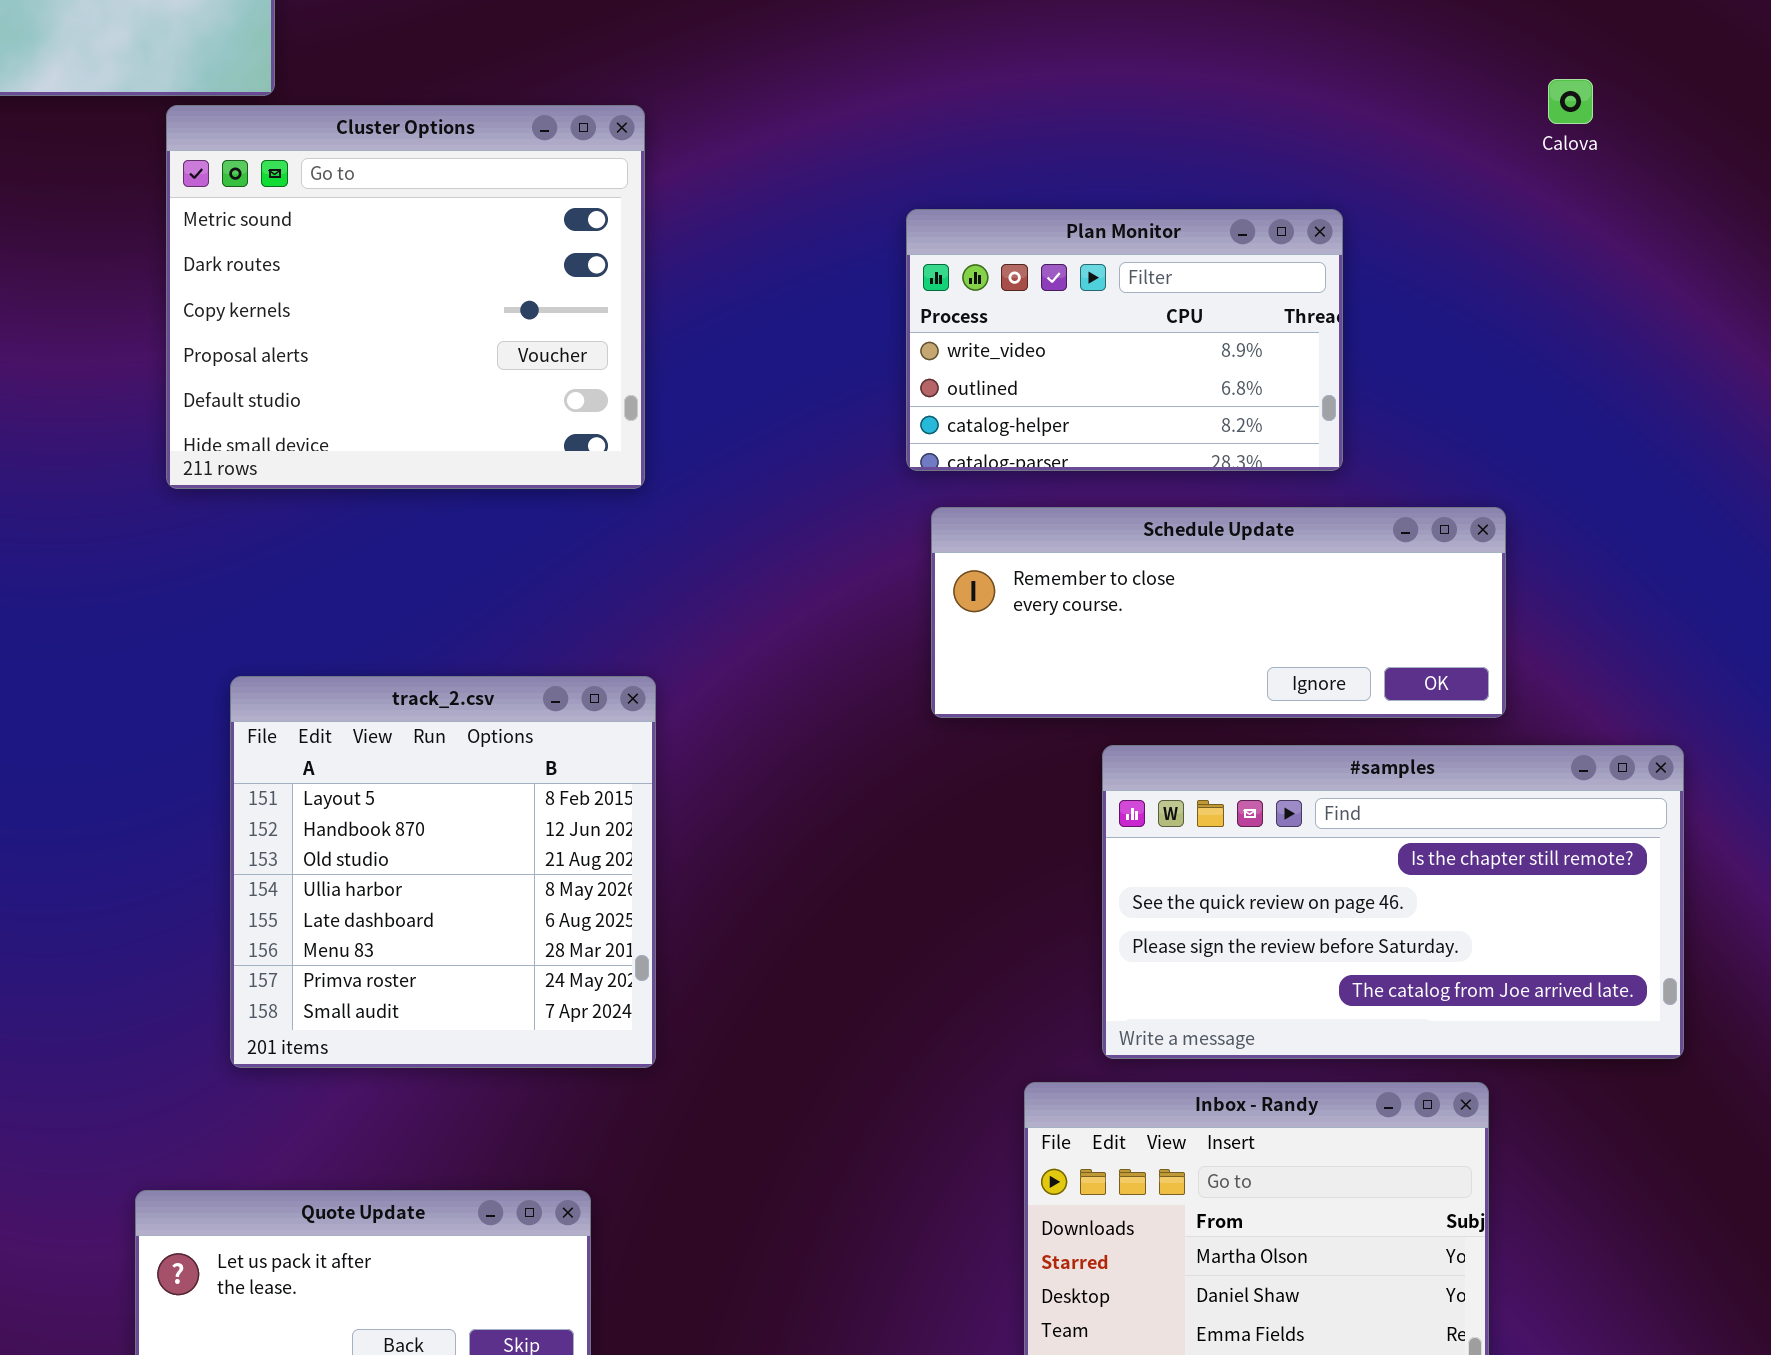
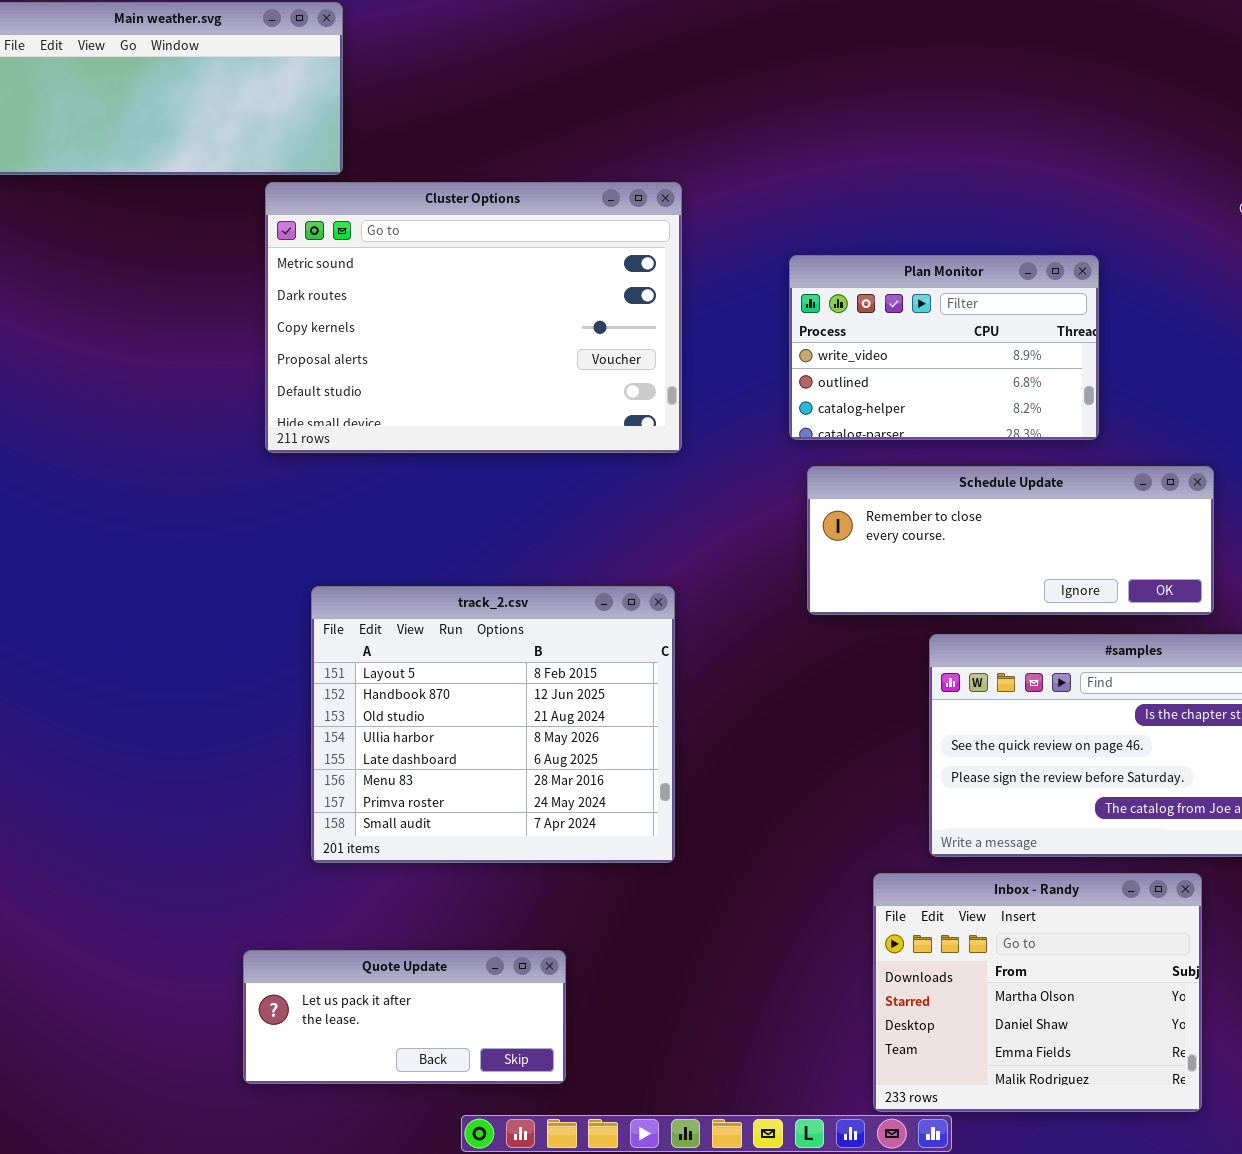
Cluster Options: [166,105,645,489] -> [265,182,682,453], resized
track_2.csv: [230,676,656,1068] -> [311,586,675,863], resized

